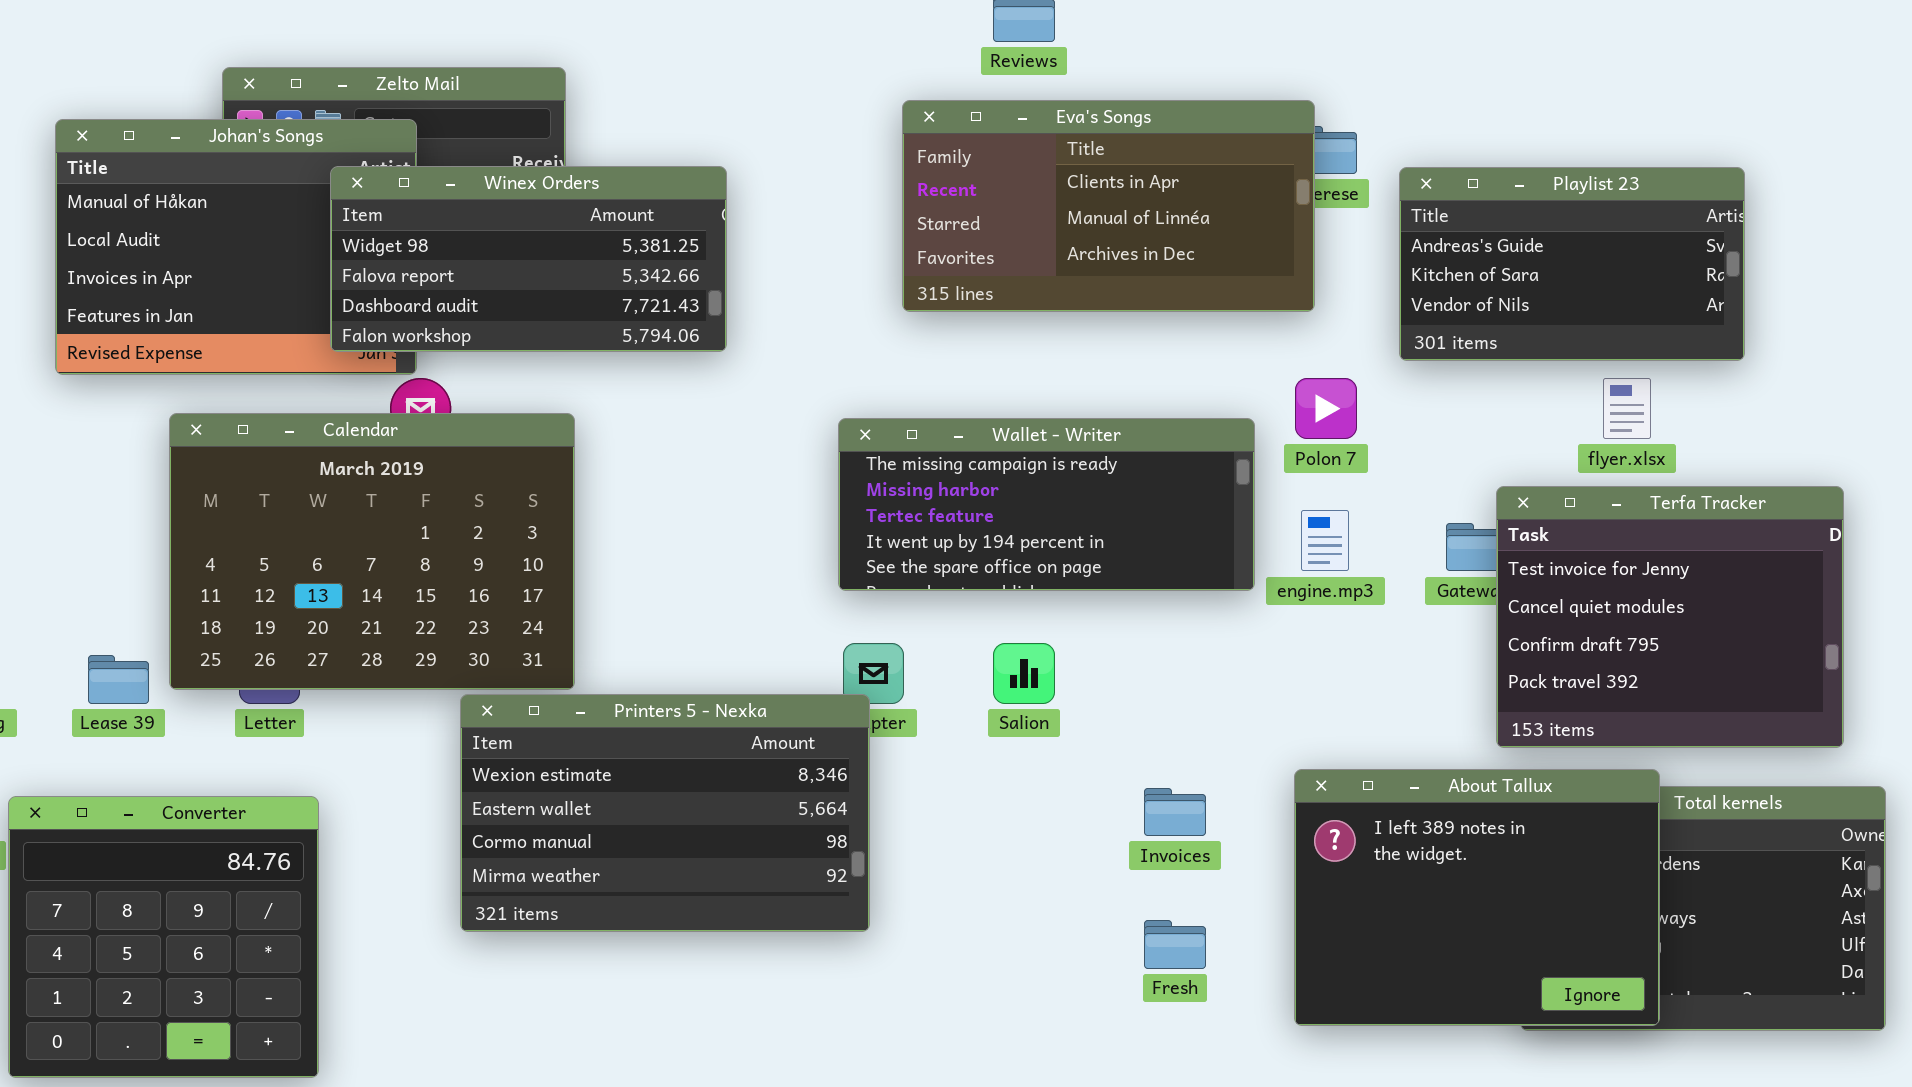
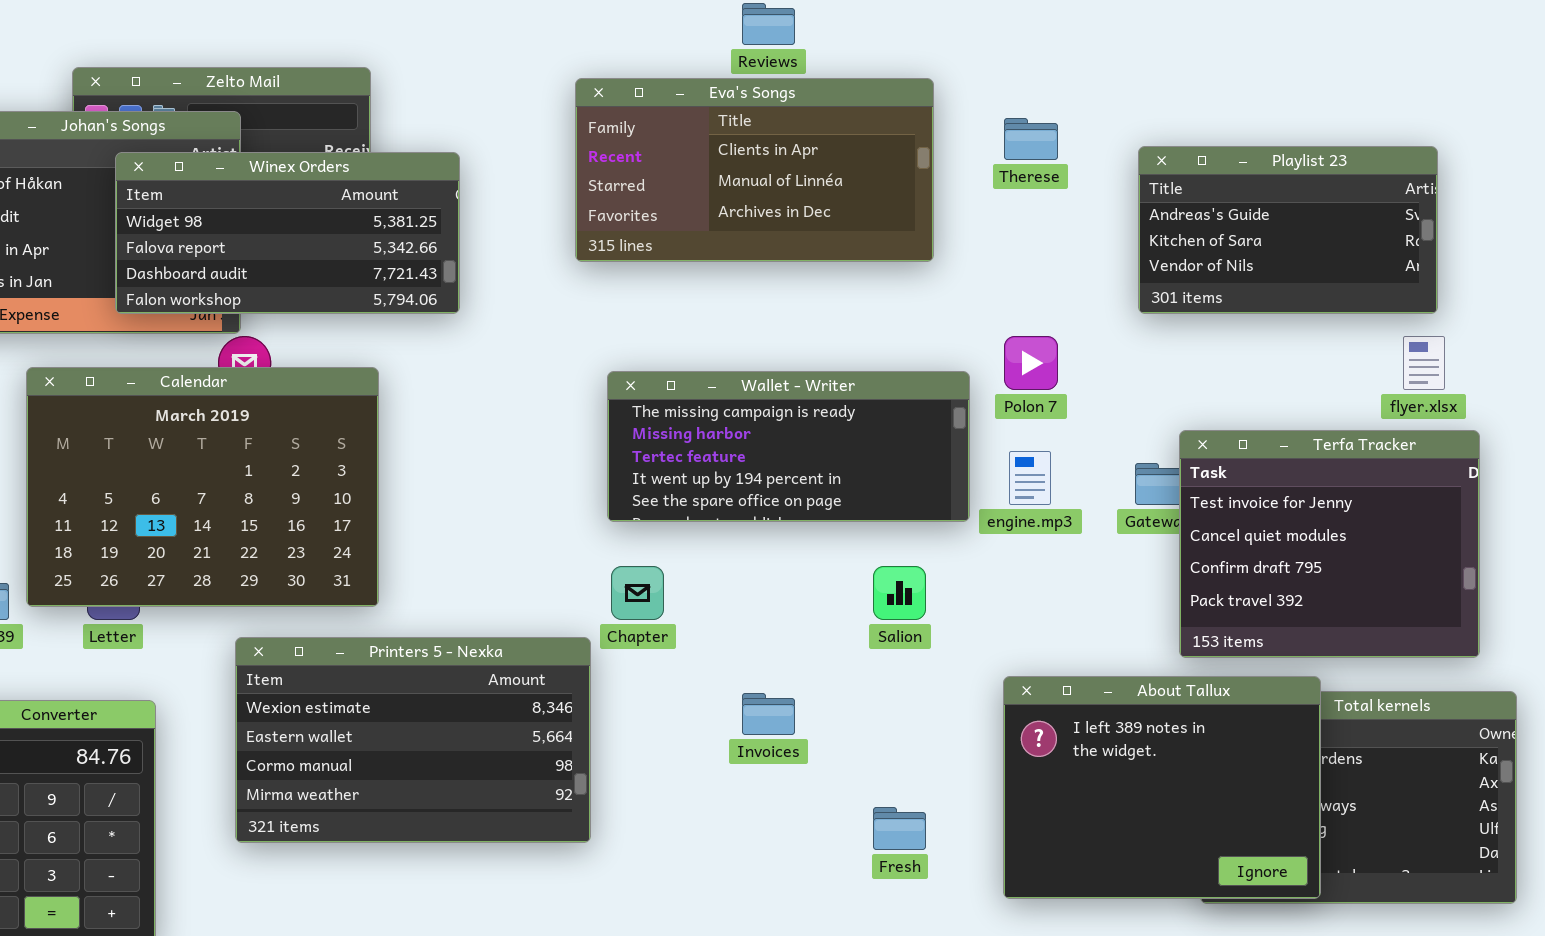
Eva's Songs: [902,100,1315,312] -> [575,78,934,262], moved
Winex Orders: [330,166,727,352] -> [115,152,460,314], moved
Playlist 23: [1399,167,1745,361] -> [1138,146,1438,314], moved
flyer.xlsx: [1603,378,1651,439] -> [1403,336,1445,390], moved
Salion: [993,643,1055,704] -> [873,566,926,620], moved
Printers 5 - Nexka: [460,694,870,932] -> [235,637,591,843], moved
Invoices: [1144,788,1206,836] -> [742,693,795,735], moved

